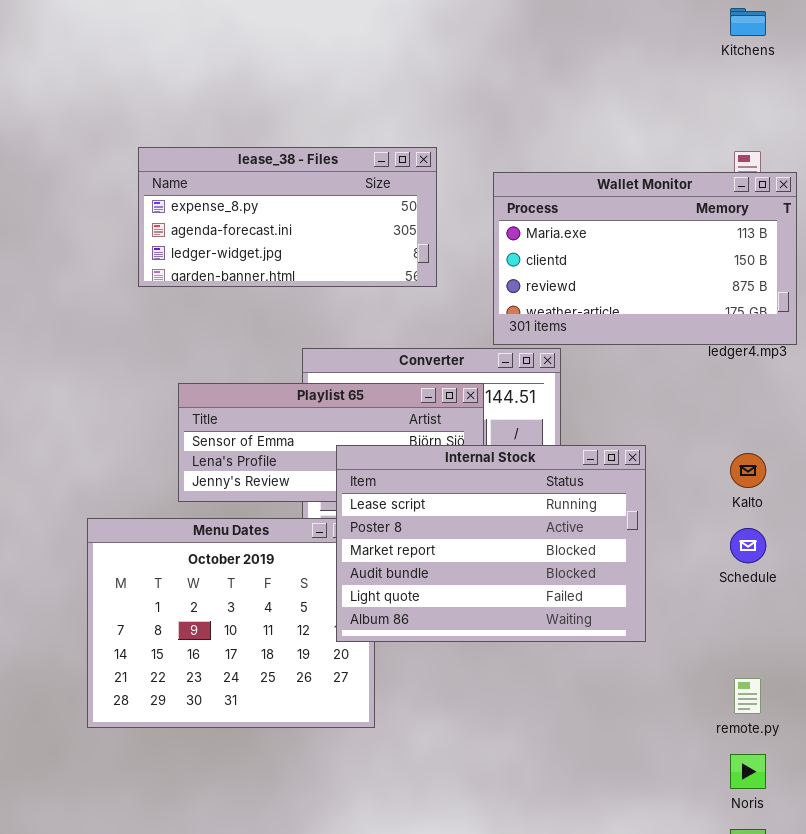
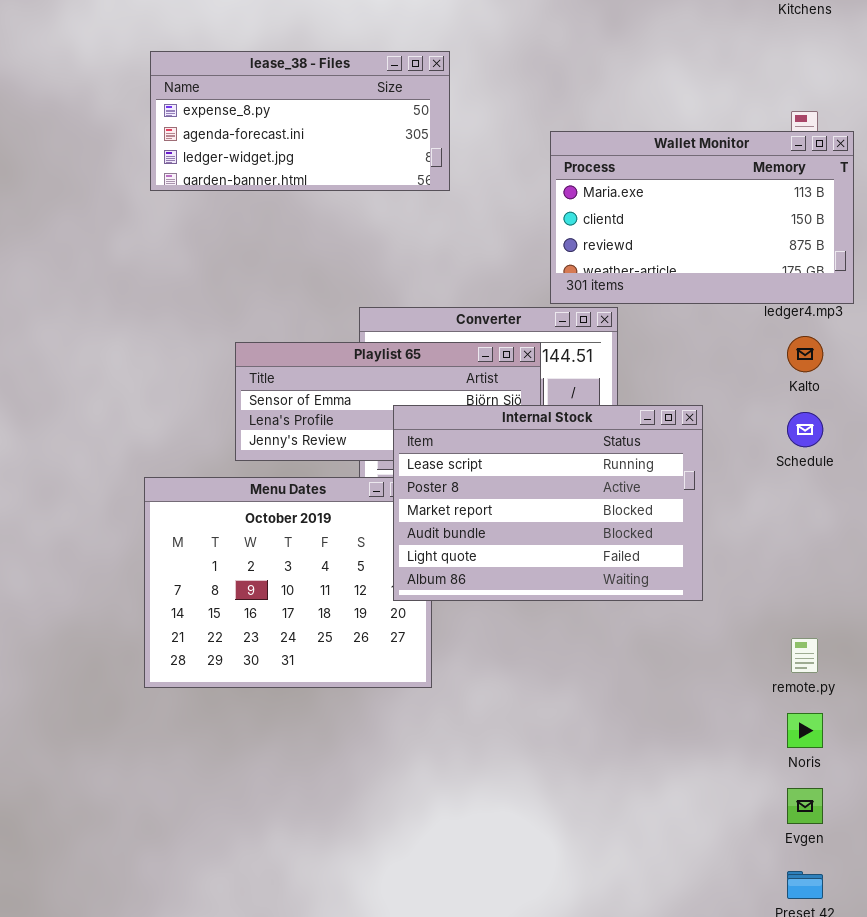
lease_38 - Files: [138,147,437,287] -> [150,51,450,191], moved
Kalto: [730,453,766,488] -> [787,336,823,372], moved
Schedule: [730,528,766,563] -> [787,412,823,447], moved

